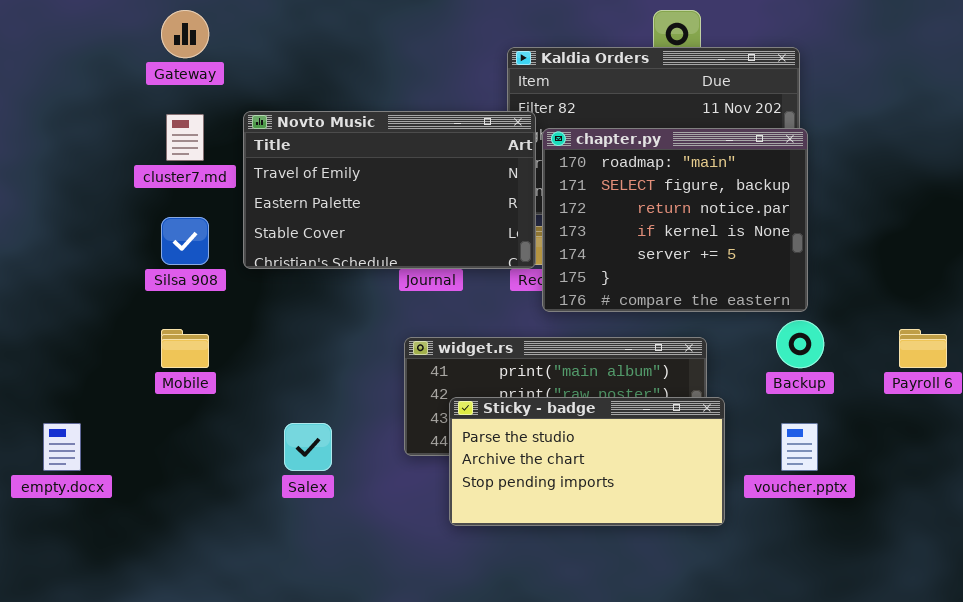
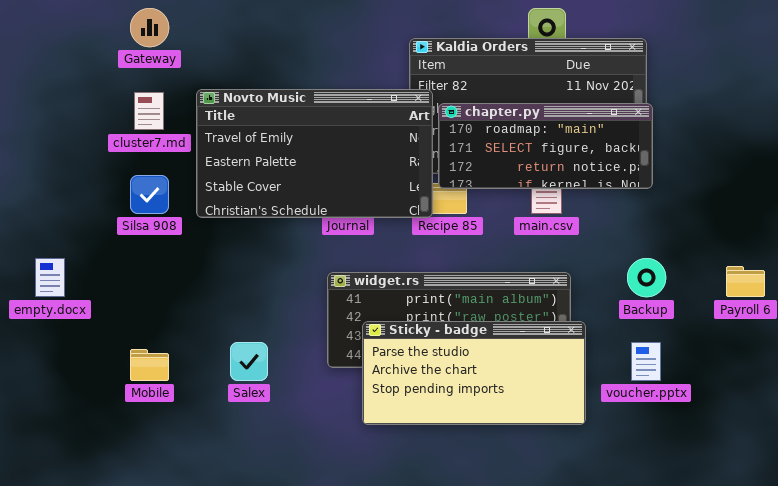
chapter.py: [542,128,808,312] -> [438,103,653,189], resized
Mobile: [161,329,209,368] -> [130,349,169,381], moved
empty.docx: [43,423,81,471] -> [35,258,65,297], moved

